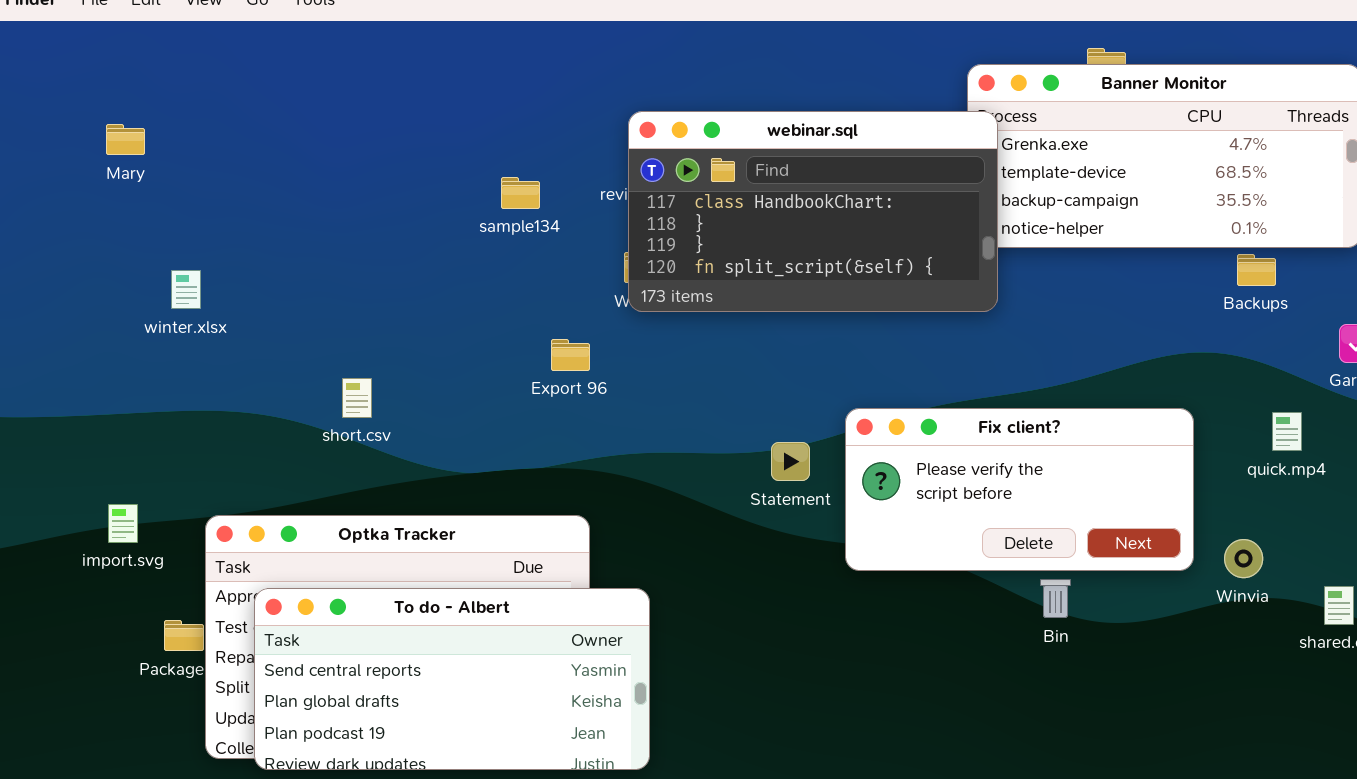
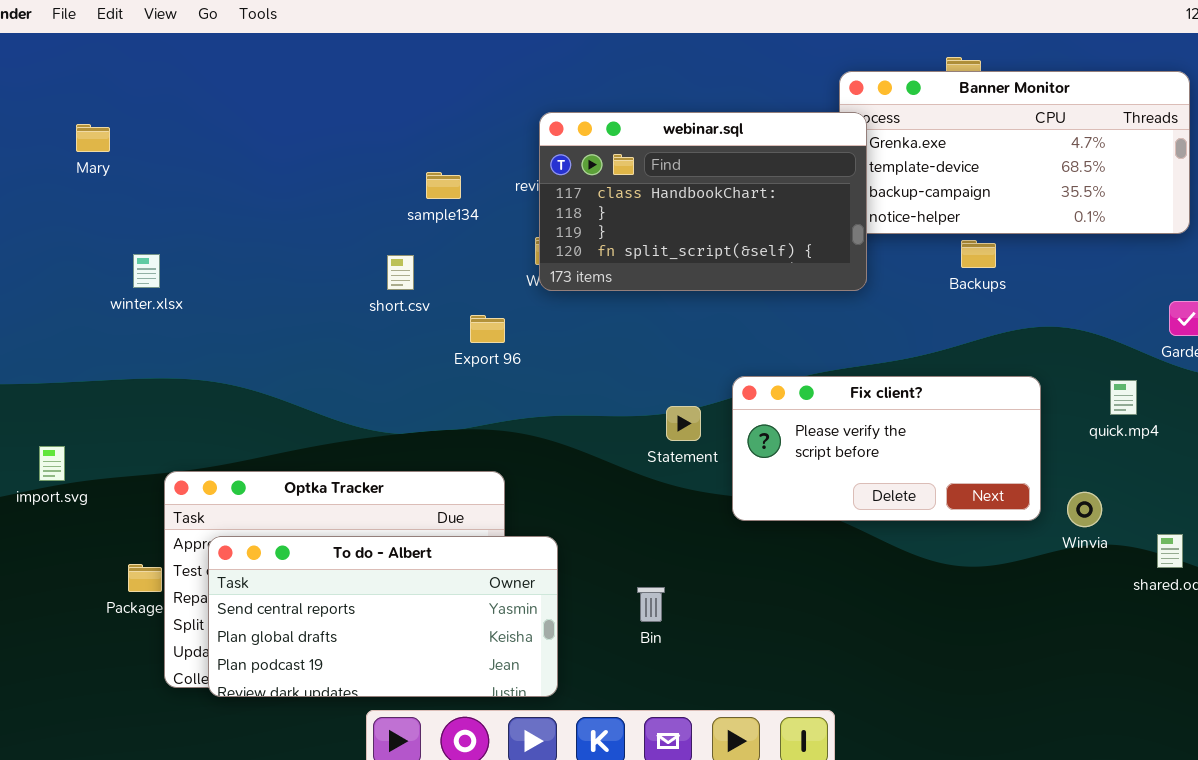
Backups: [1237,254,1276,286] -> [961,240,996,268], moved
short.csv: [342,378,372,418] -> [387,255,414,290], moved
import.svg: [108,504,138,543] -> [39,446,65,481], moved
Bin: [1040,579,1071,618] -> [637,587,665,622], moved

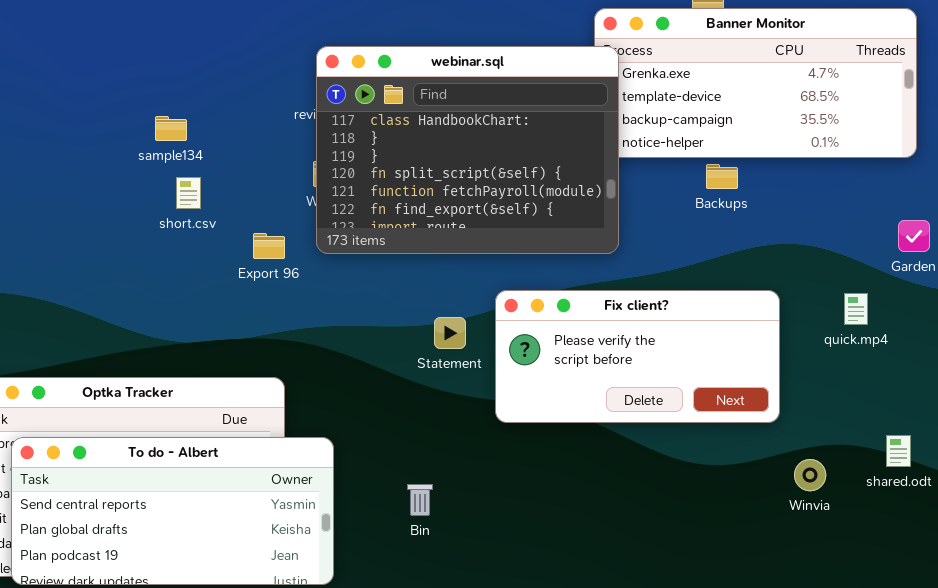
webinar.sql: [539,112,867,291] -> [316,46,619,254], resized
sample134: [426,172,461,199] -> [155,116,187,141], moved
Winvia: [1067,492,1102,527] -> [794,459,826,491], moved

